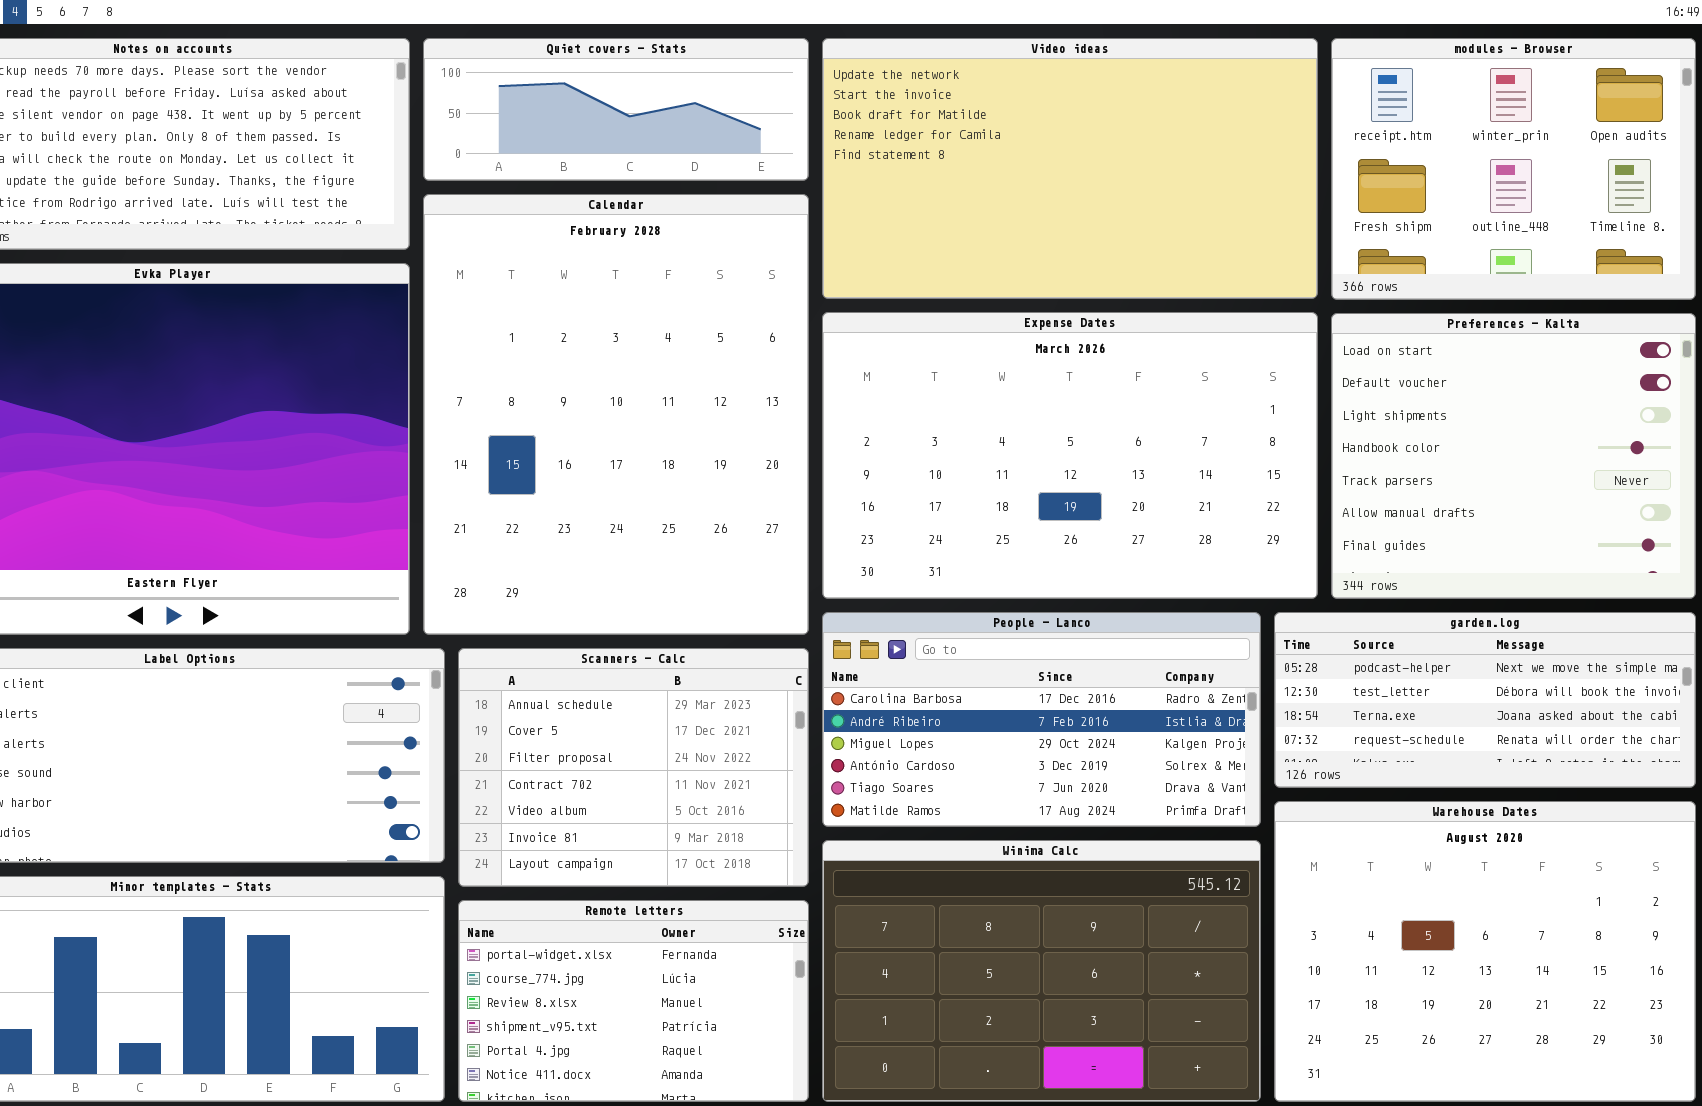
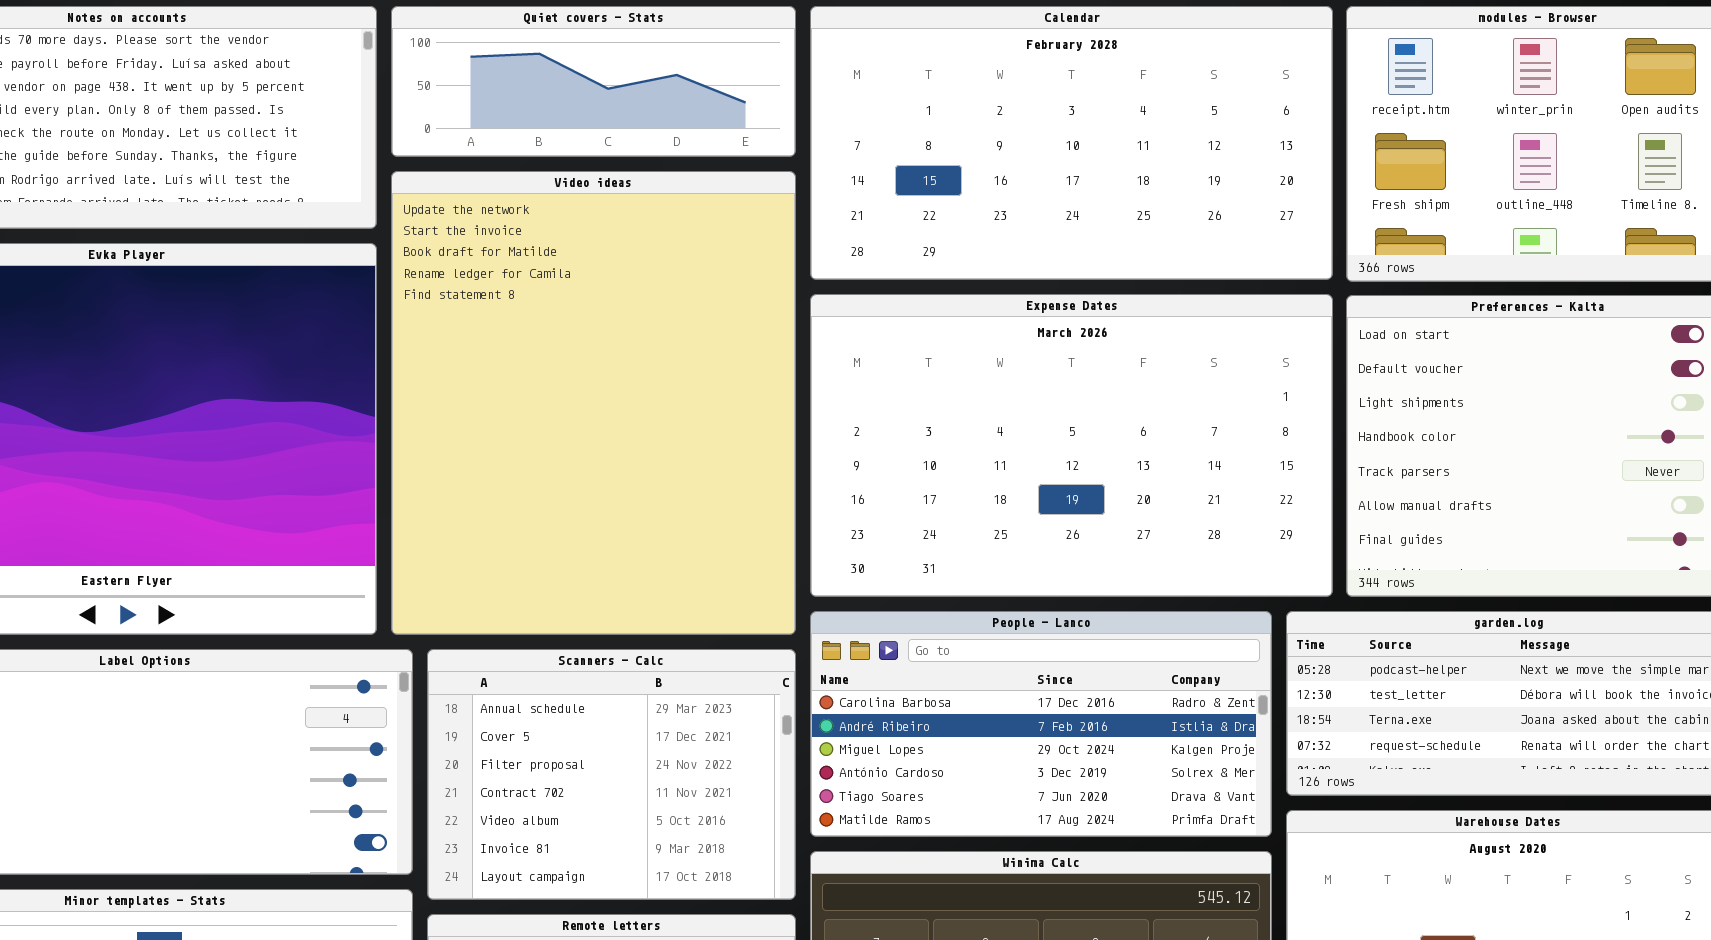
Video ideas: [822,38,1318,299] -> [391,171,796,635], moved, resized
Calendar: [423,194,809,635] -> [810,6,1333,280], moved, resized

